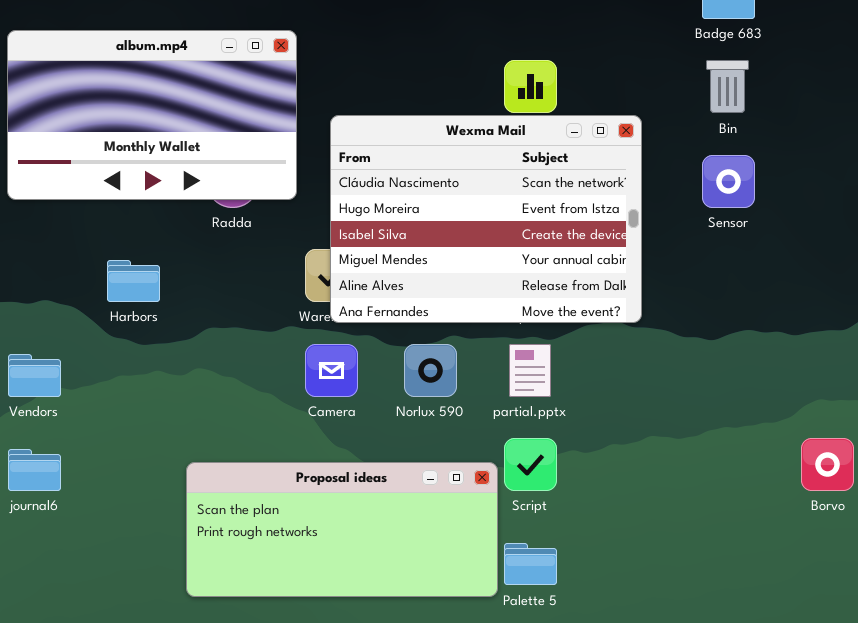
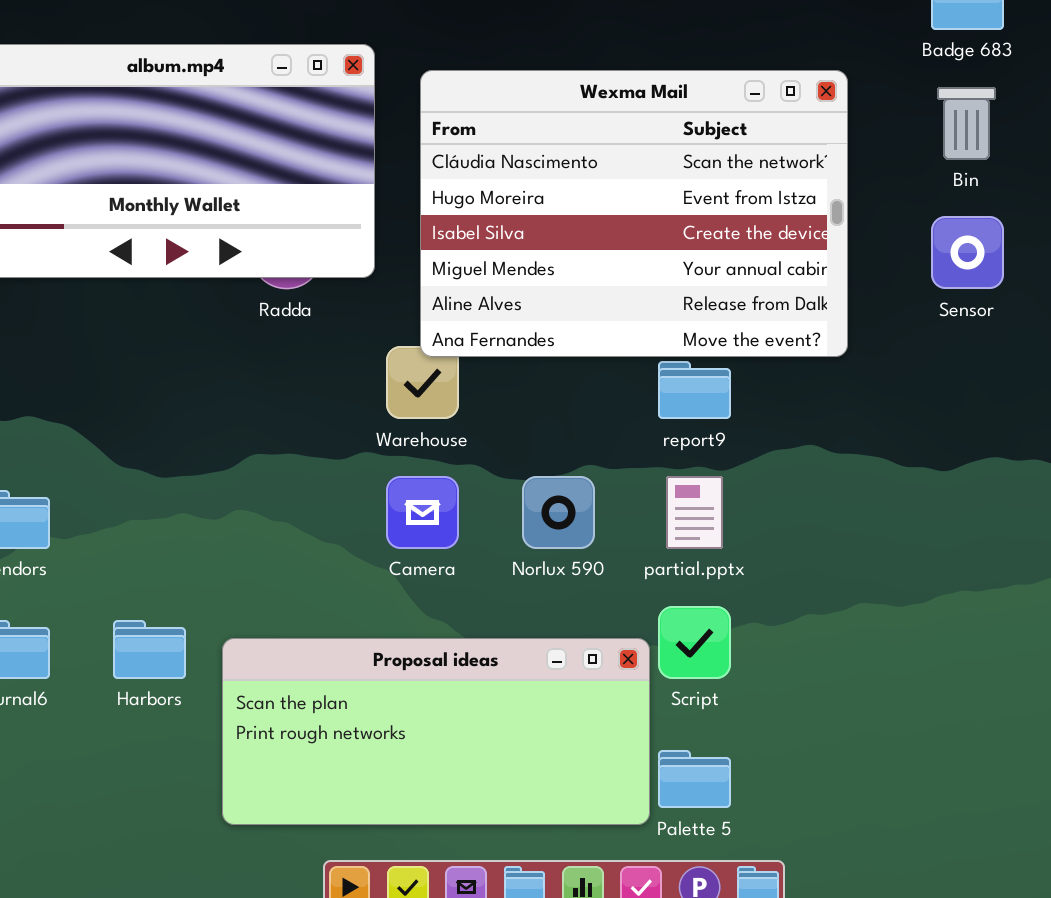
Wexma Mail: [330,115,642,323] -> [420,70,848,357], moved
Harbors: [107,260,160,302] -> [113,620,186,679], moved

